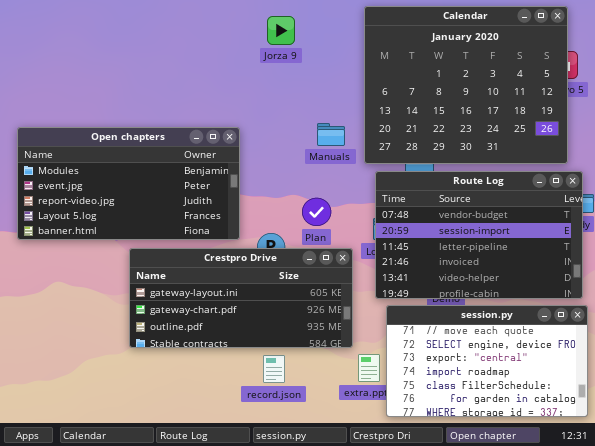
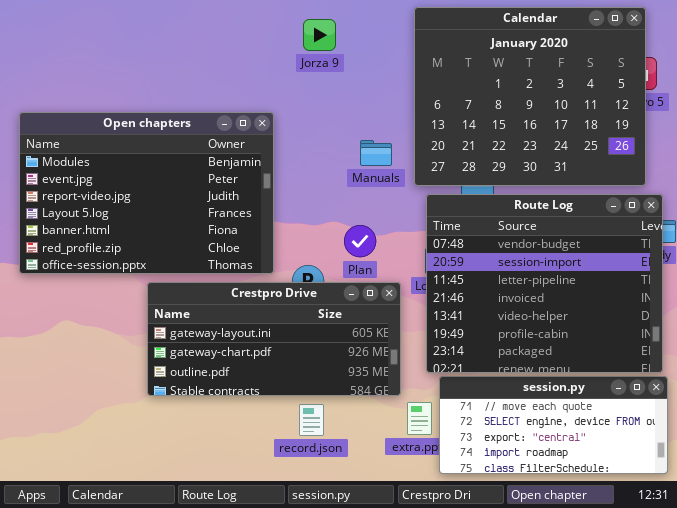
Open chapters: [17,127,240,240] -> [19,112,274,274], resized
Route Log: [375,171,583,299] -> [426,194,663,373], resized
session.py: [386,305,588,417] -> [439,376,668,474], resized

